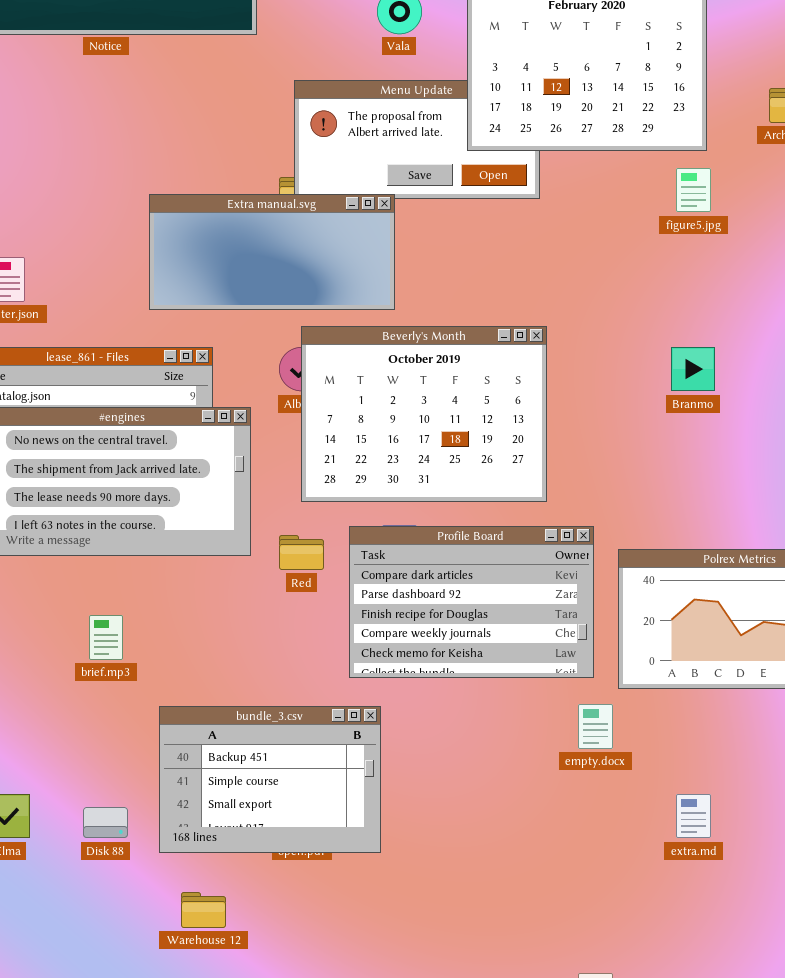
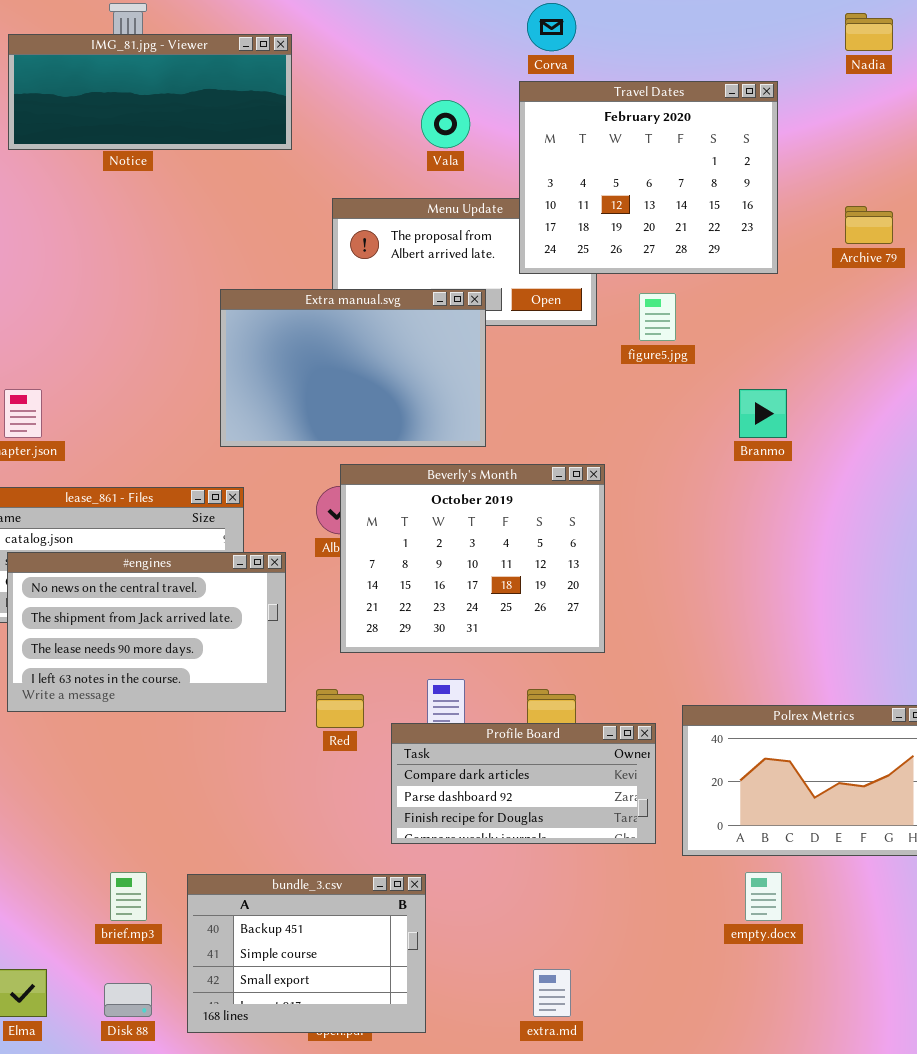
figure5.jpg: [676,168,711,212] -> [639,293,676,341], moved
Extra manual.svg: [149,194,395,310] -> [220,289,486,447], moved, resized
Branmo: [671,347,715,391] -> [739,389,787,438], moved
Profile Board: [349,526,594,678] -> [391,723,656,844], resized
brief.mp3: [89,615,123,660] -> [110,872,147,921], moved
empty.docx: [578,704,613,749] -> [745,872,782,921], moved
extra.md: [676,794,711,838] -> [533,969,571,1017], moved

